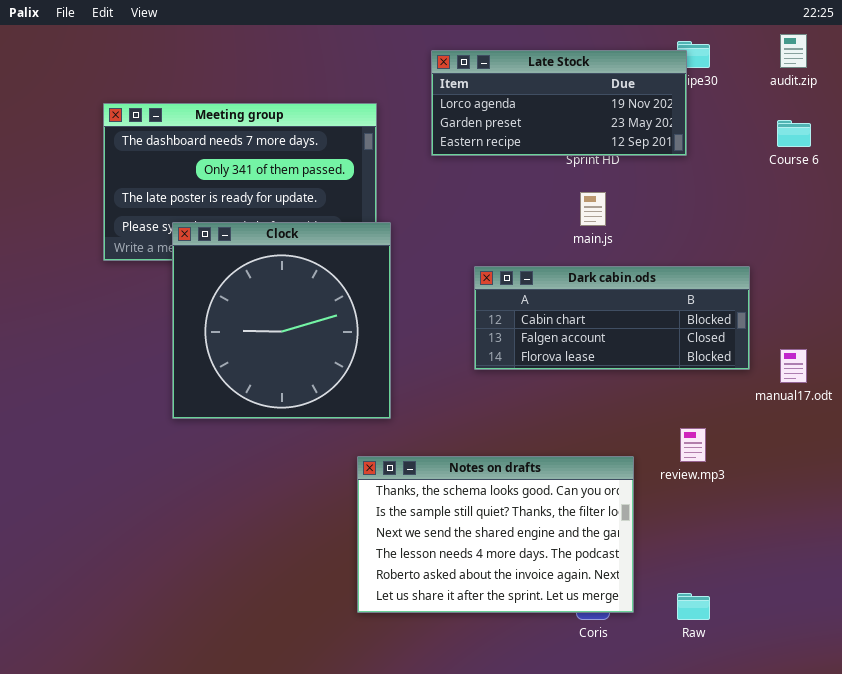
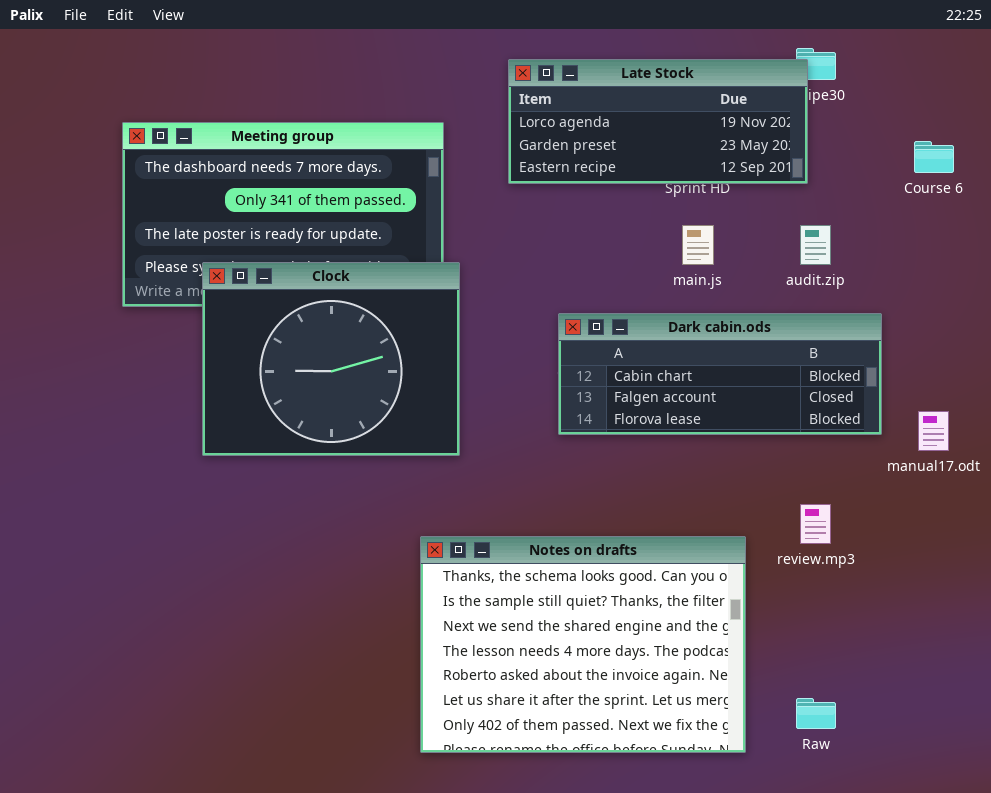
audit.zip: [780,34,807,68] -> [800,225,831,265], moved
Clock: [172,222,391,419] -> [202,262,460,456], resized
Notes on drafts: [357,456,634,613] -> [420,536,746,753], resized

